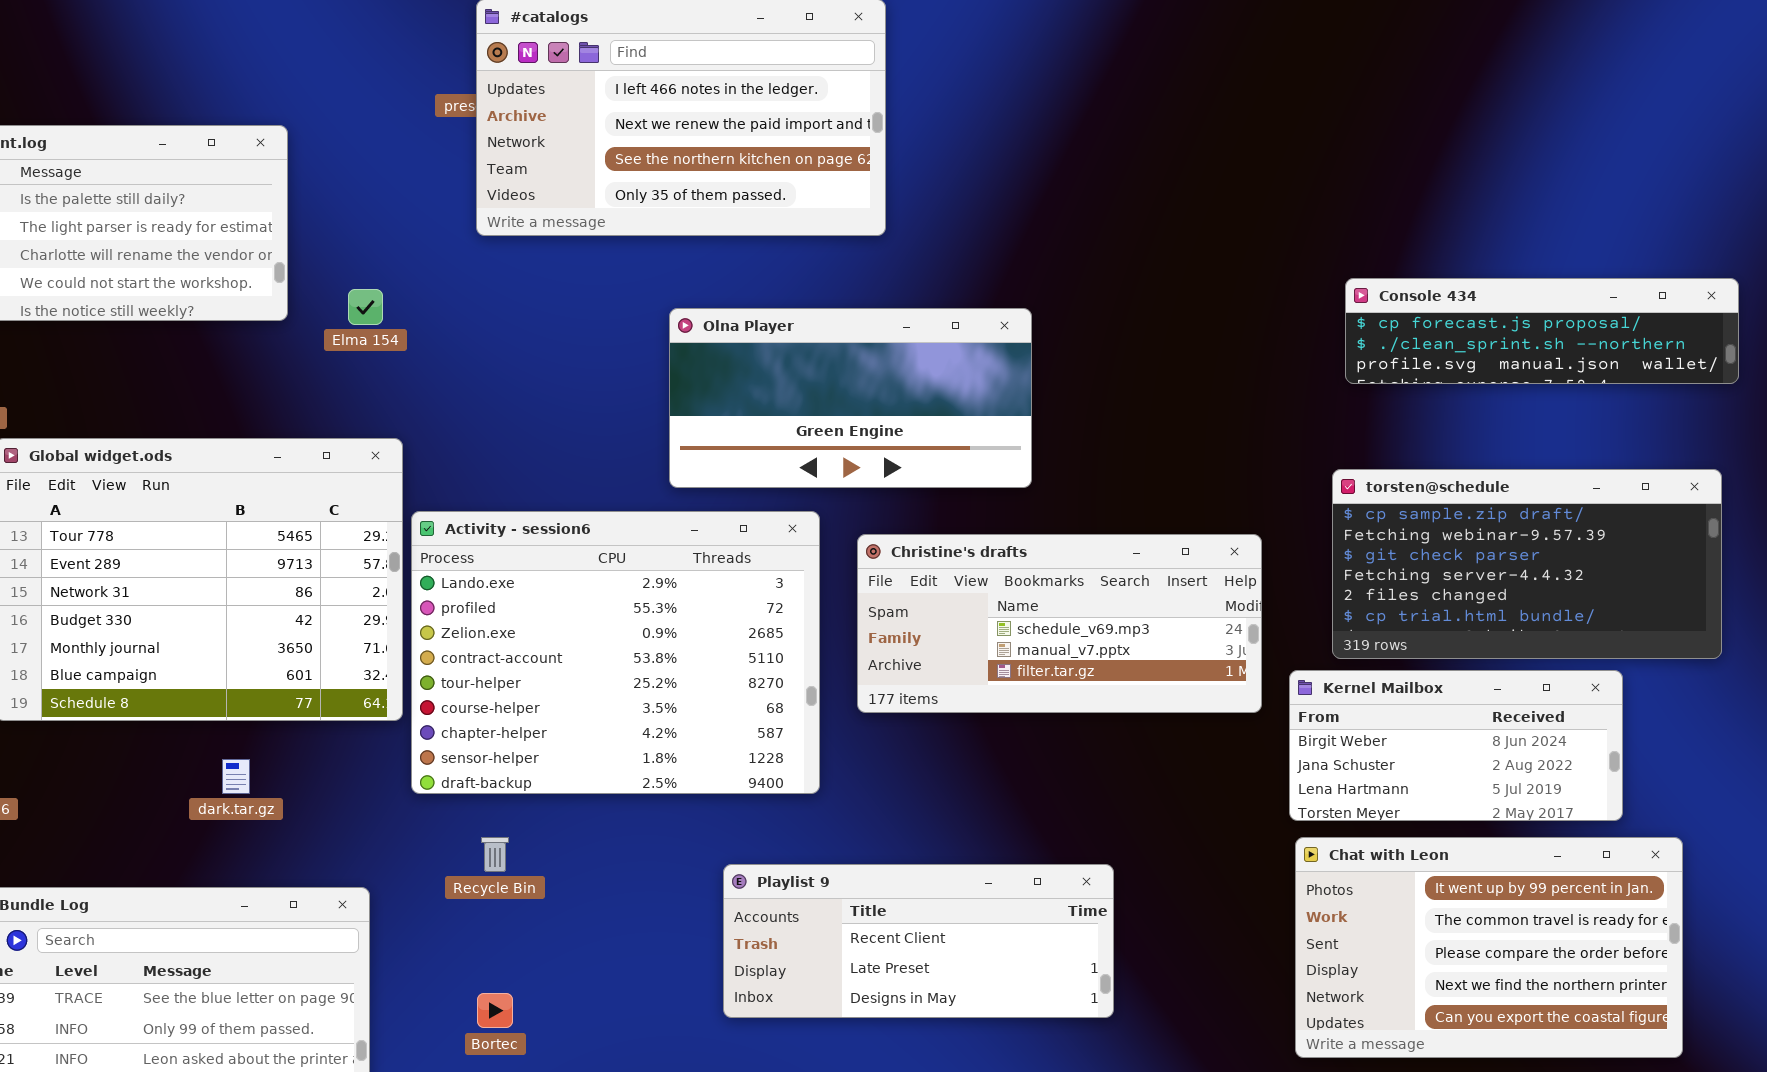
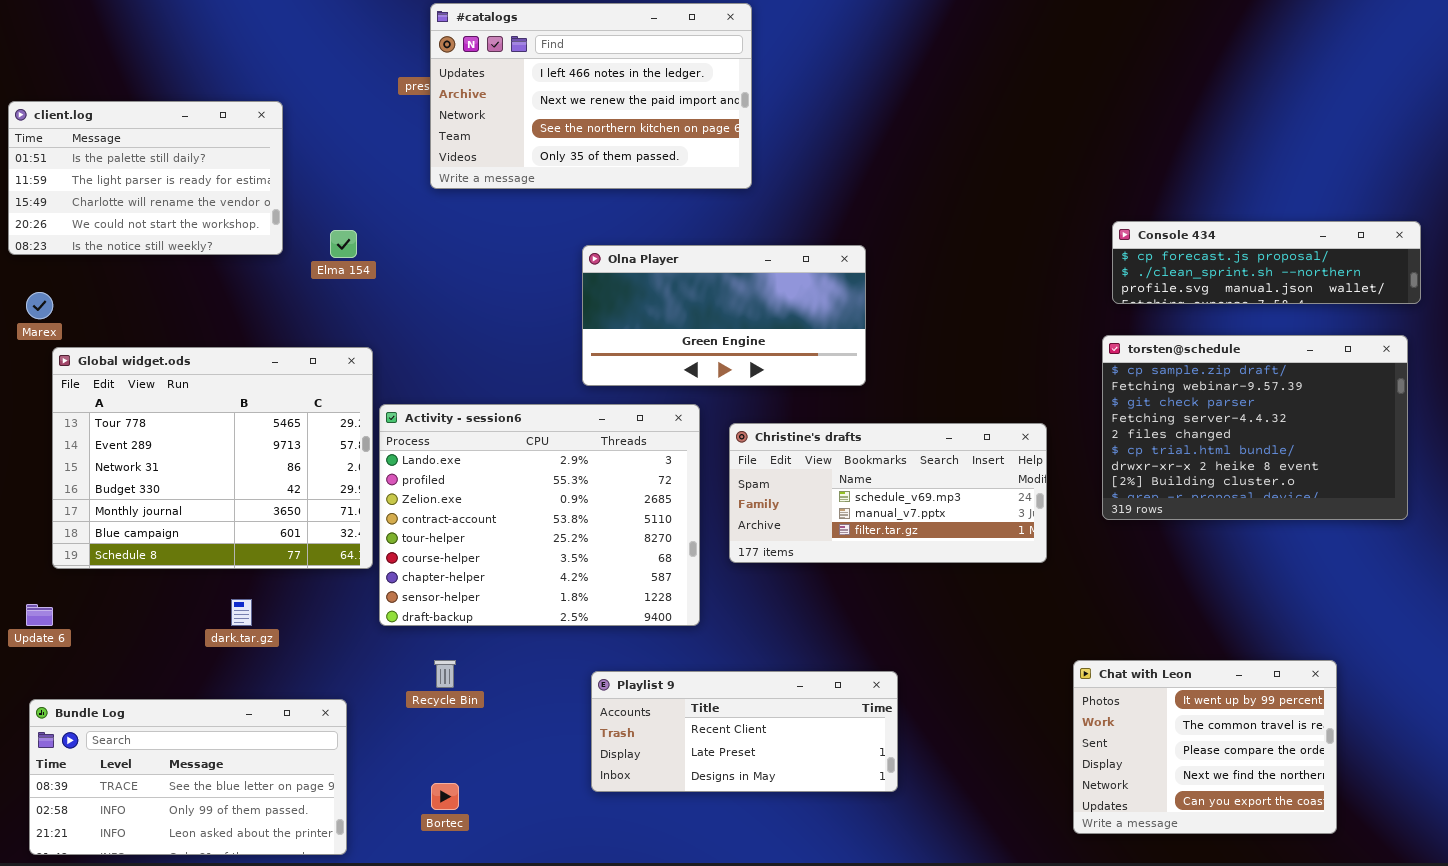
torsten@schedule: [1332,469,1722,659] -> [1102,335,1408,520], resized
Kernel Mailbox: [1289,670,1623,821] -> none, closed
Chat with Leon: [1295,837,1683,1058] -> [1073,660,1337,834], resized
Playlist 9: [723,864,1114,1018] -> [591,671,898,792], moved

